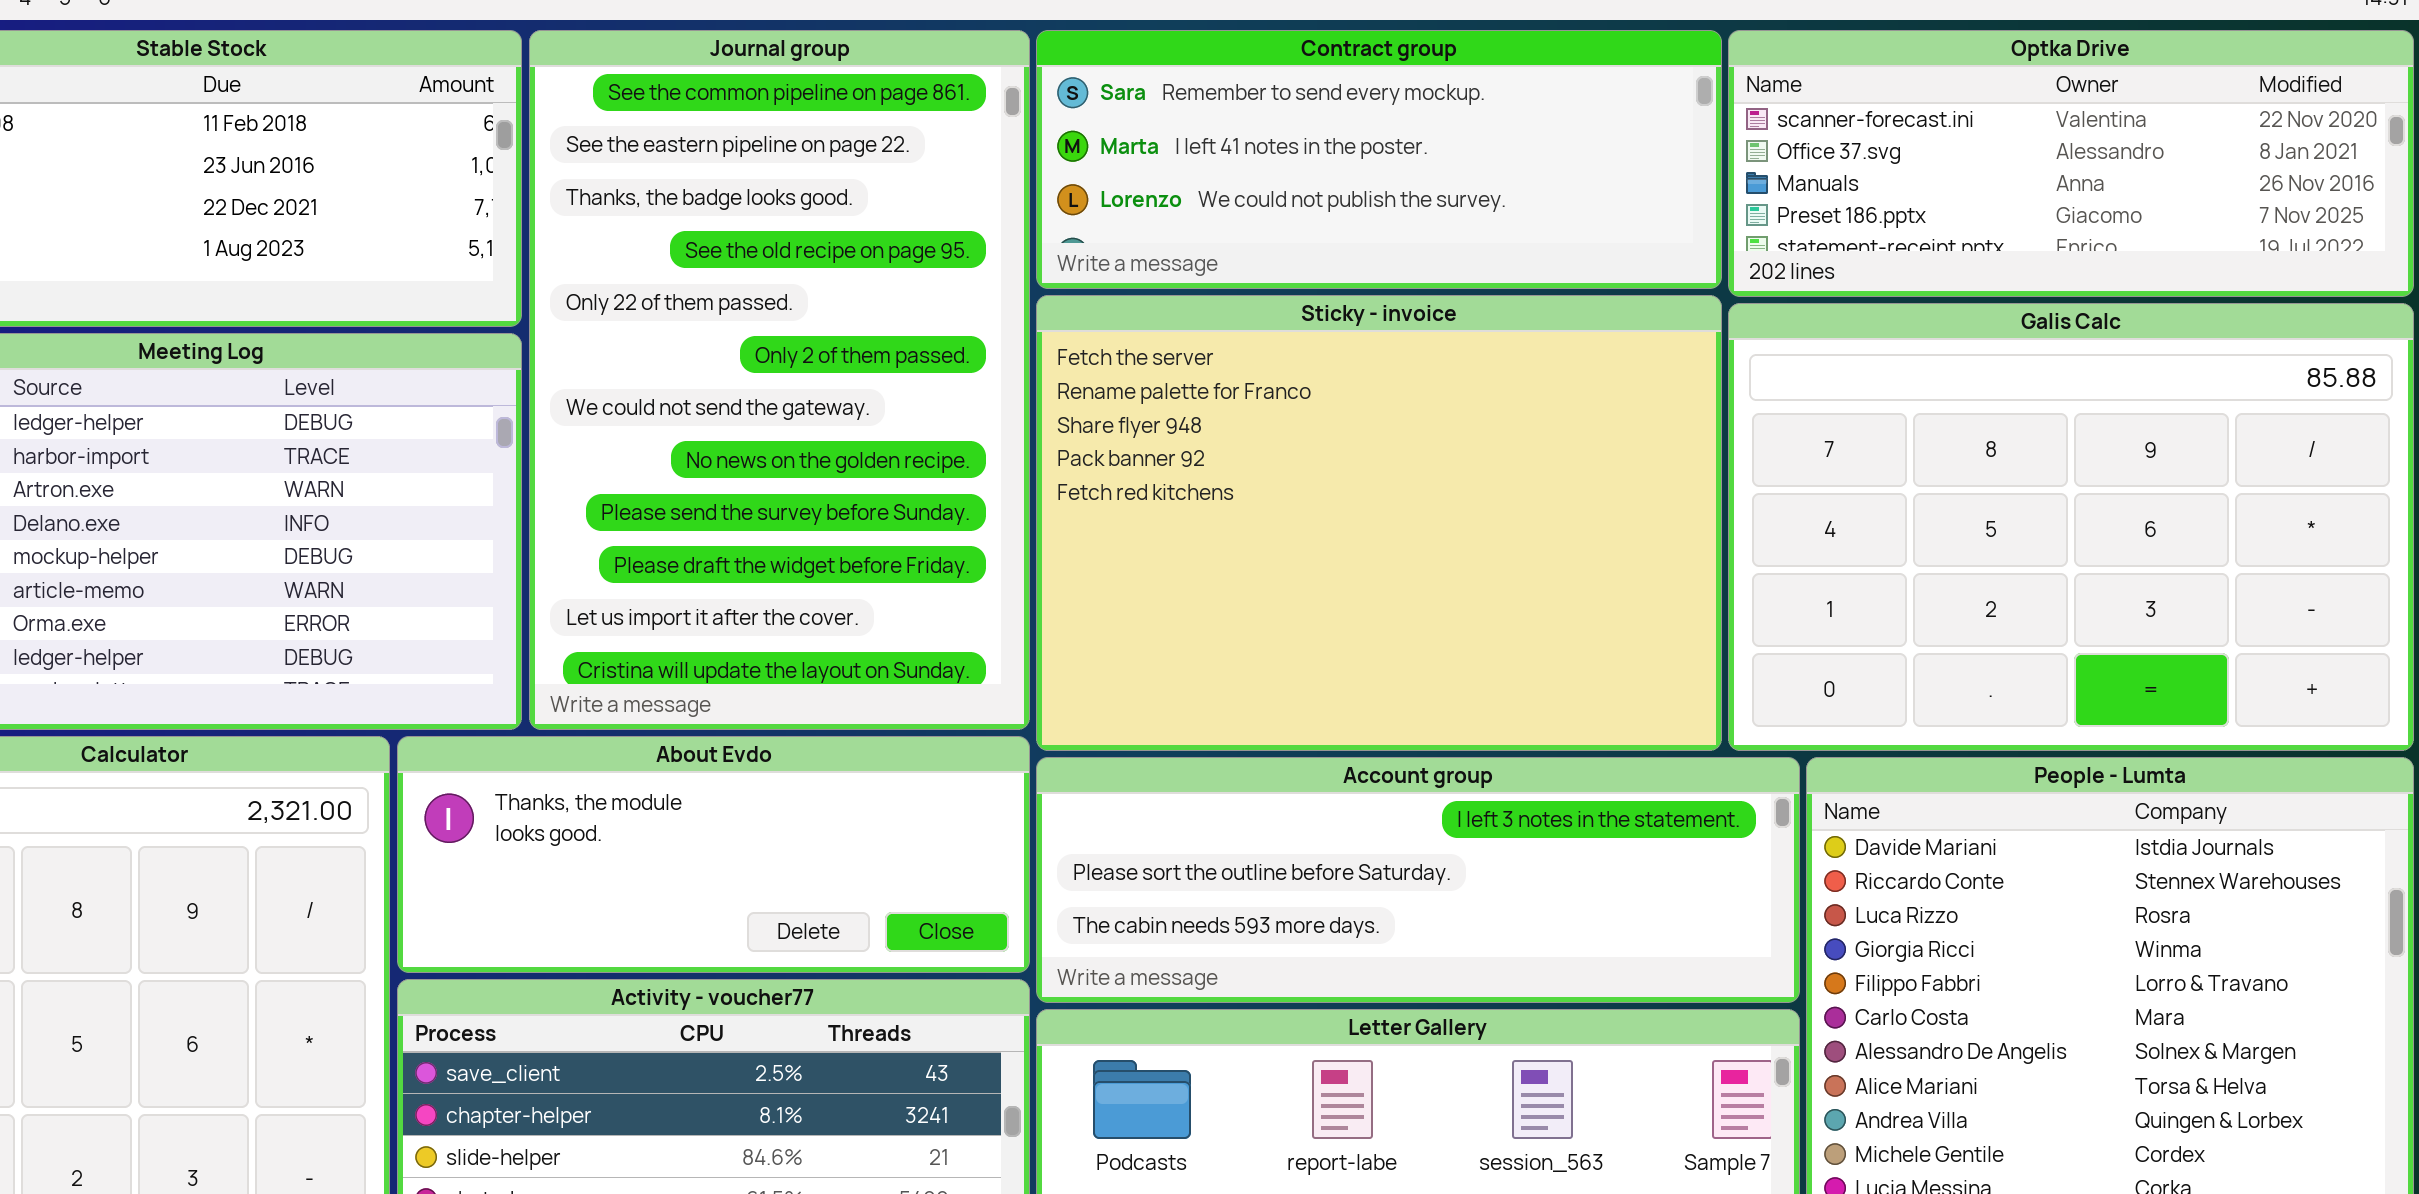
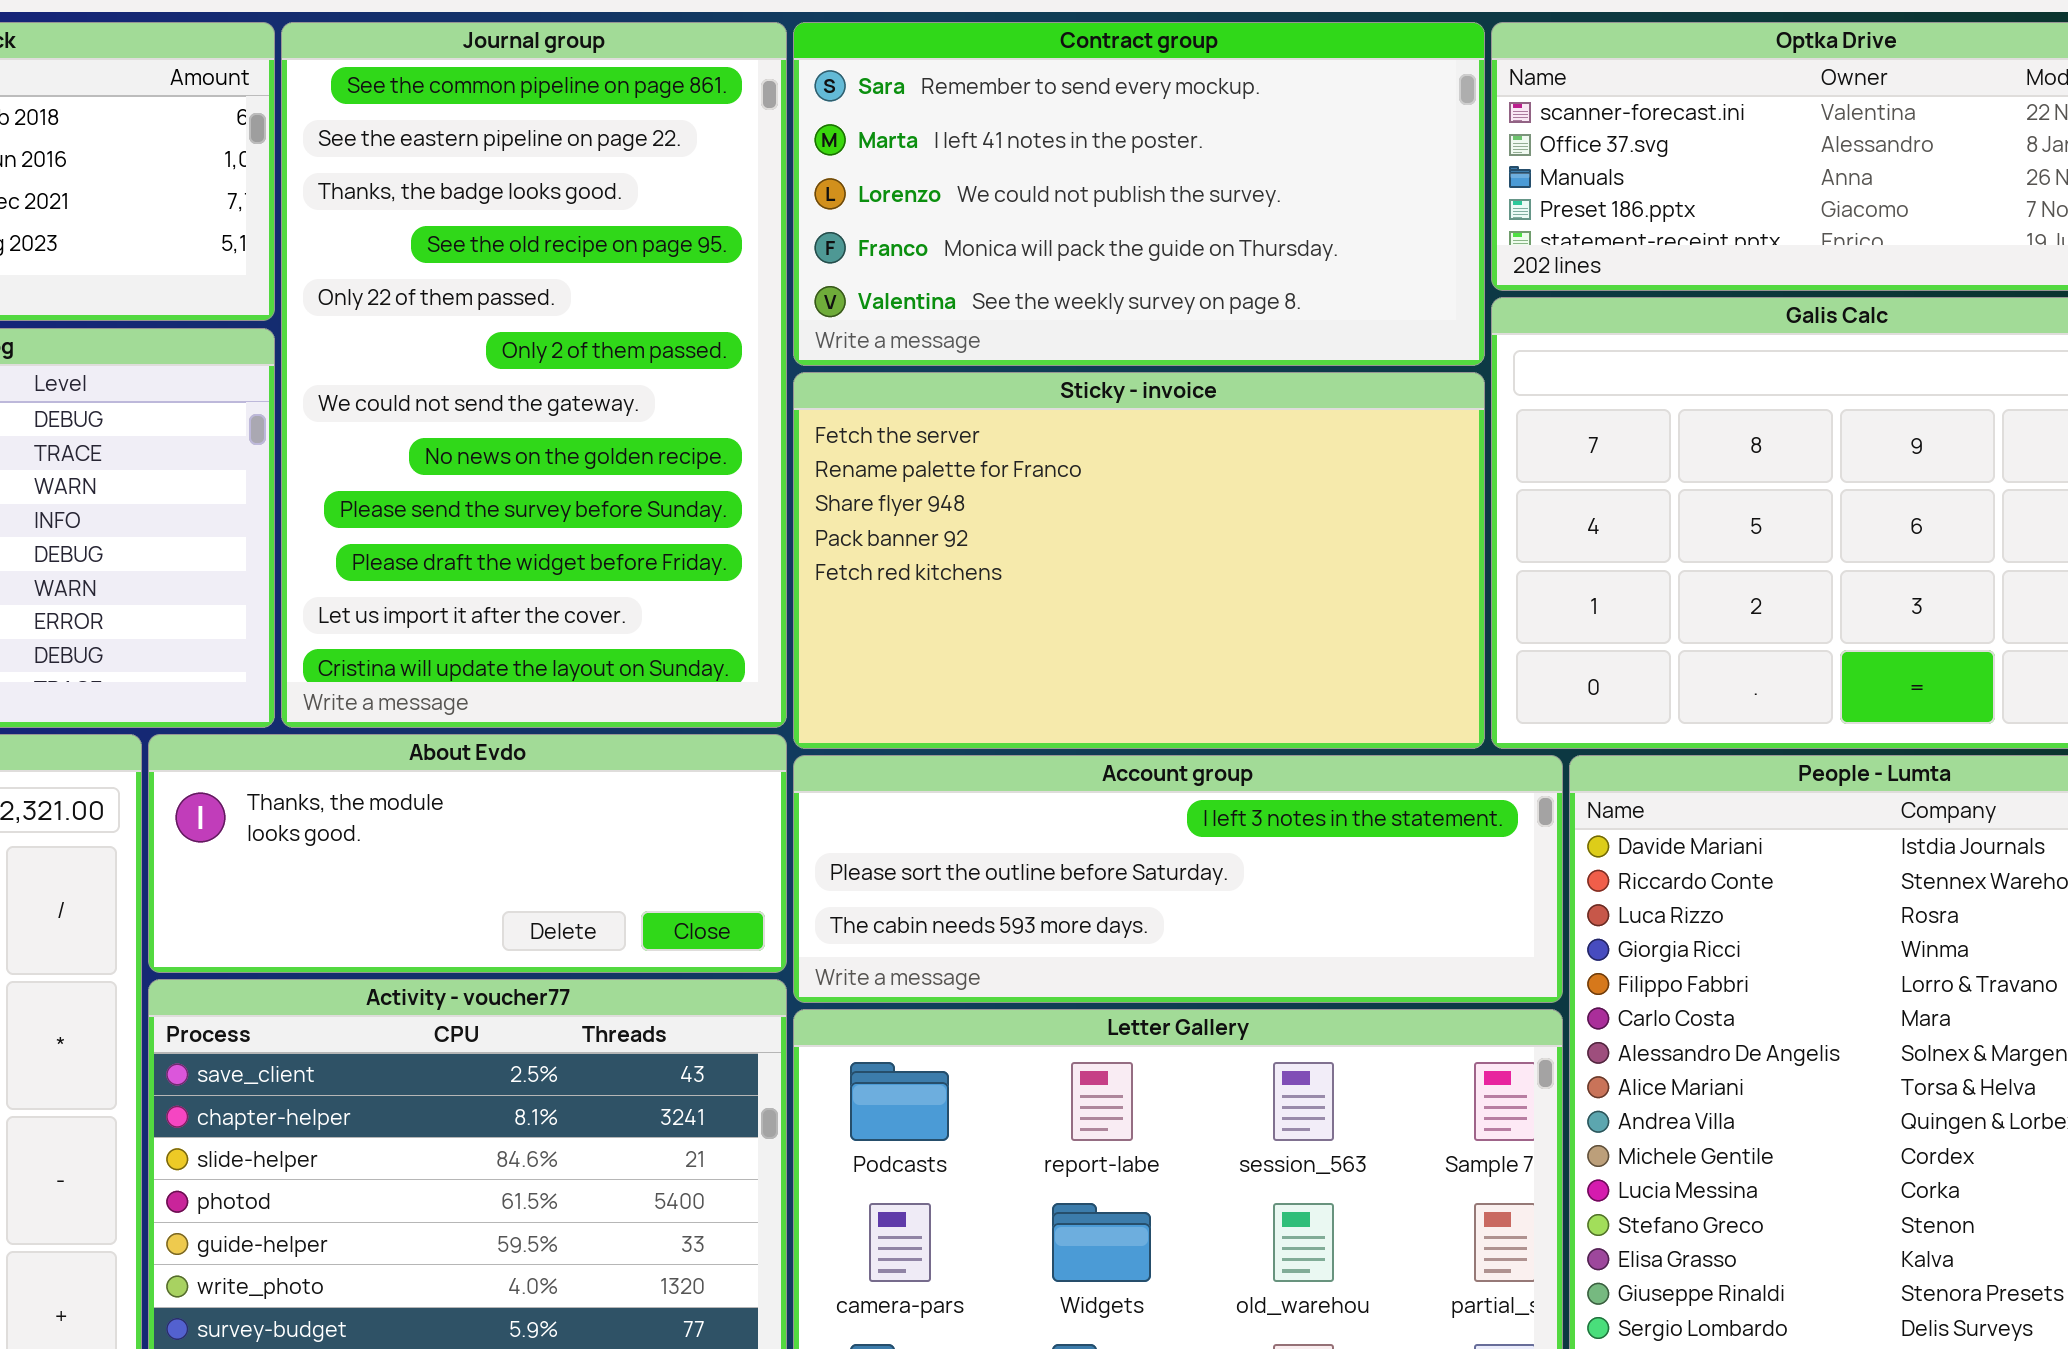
Contract group: [1036,30,1722,289] -> [793,22,1485,366], resized
Sticky - invoice: [1036,295,1722,751] -> [793,372,1485,749], resized

